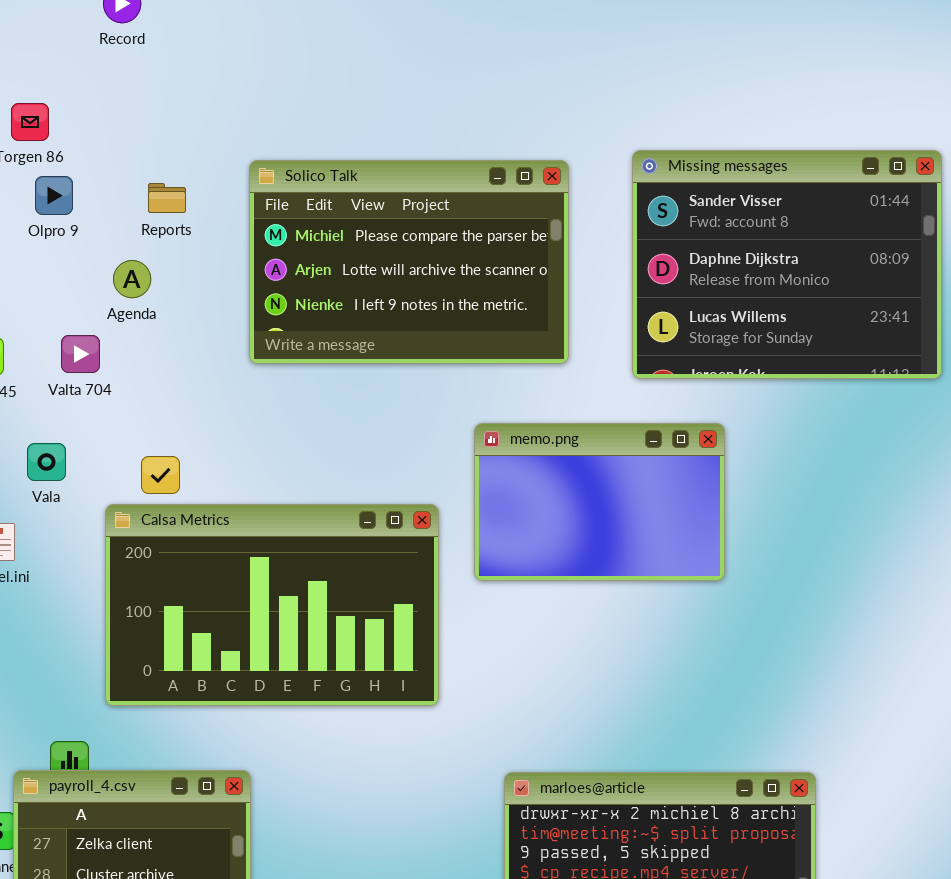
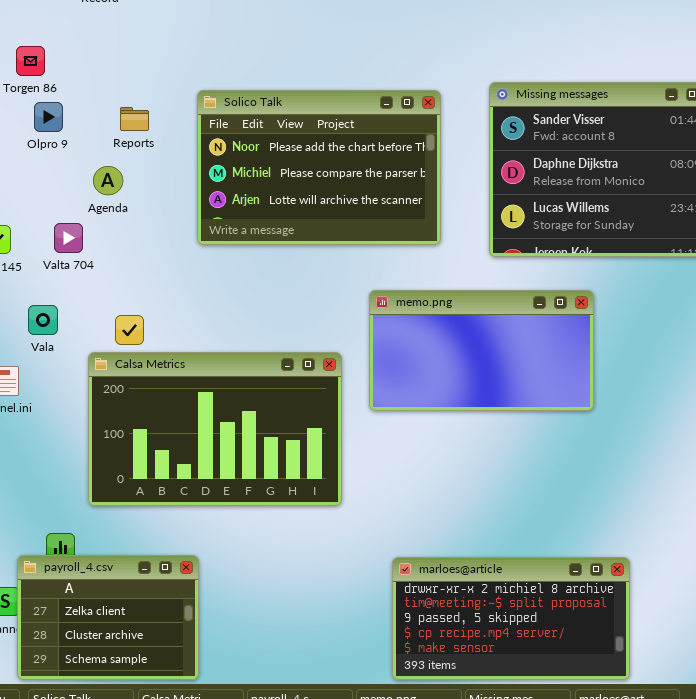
Solico Talk: [249,160,569,364] -> [197,90,441,245], scrolled up 1 row
memo.png: [474,423,725,581] -> [369,290,594,411], resized

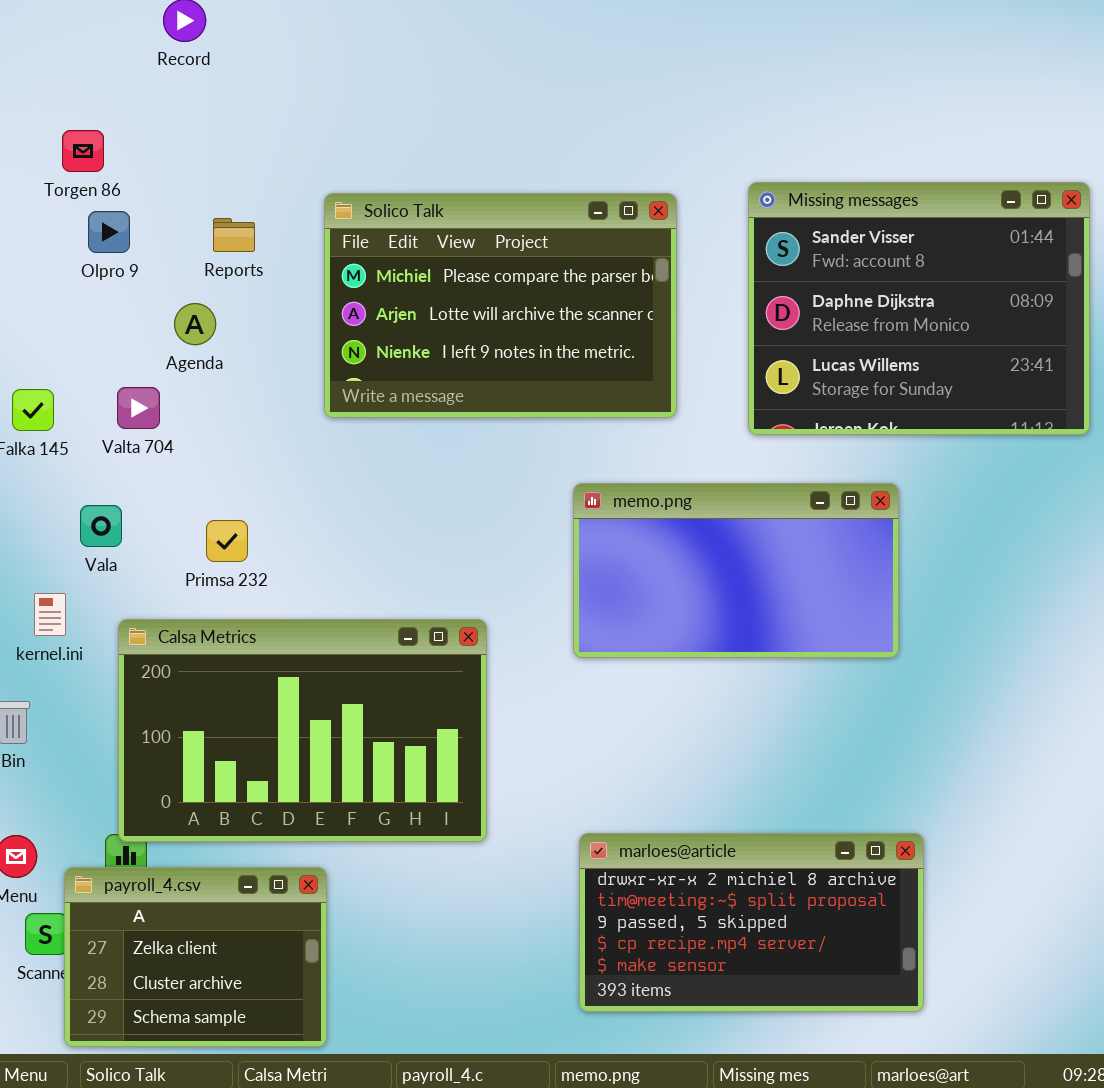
Solico Talk: [197,90,441,245] -> [324,193,677,418], scrolled down 1 row
Calsa Metrics: [88,352,342,506] -> [118,619,487,842], moved
marloes@article: [392,557,630,680] -> [579,833,924,1012], moved

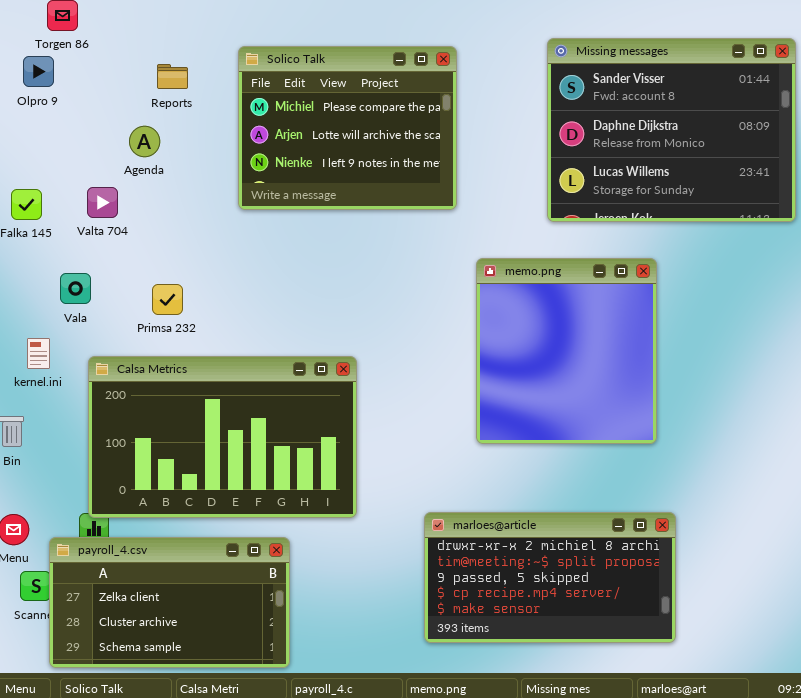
Solico Talk: [324,193,677,418] -> [238,46,457,210], resized
Olpro 9: [88,211,130,253] -> [23,56,54,87], moved
memo.png: [573,483,899,658] -> [476,258,657,444], resized
payroll_4.csv: [64,867,327,1047] -> [49,537,290,668], resized

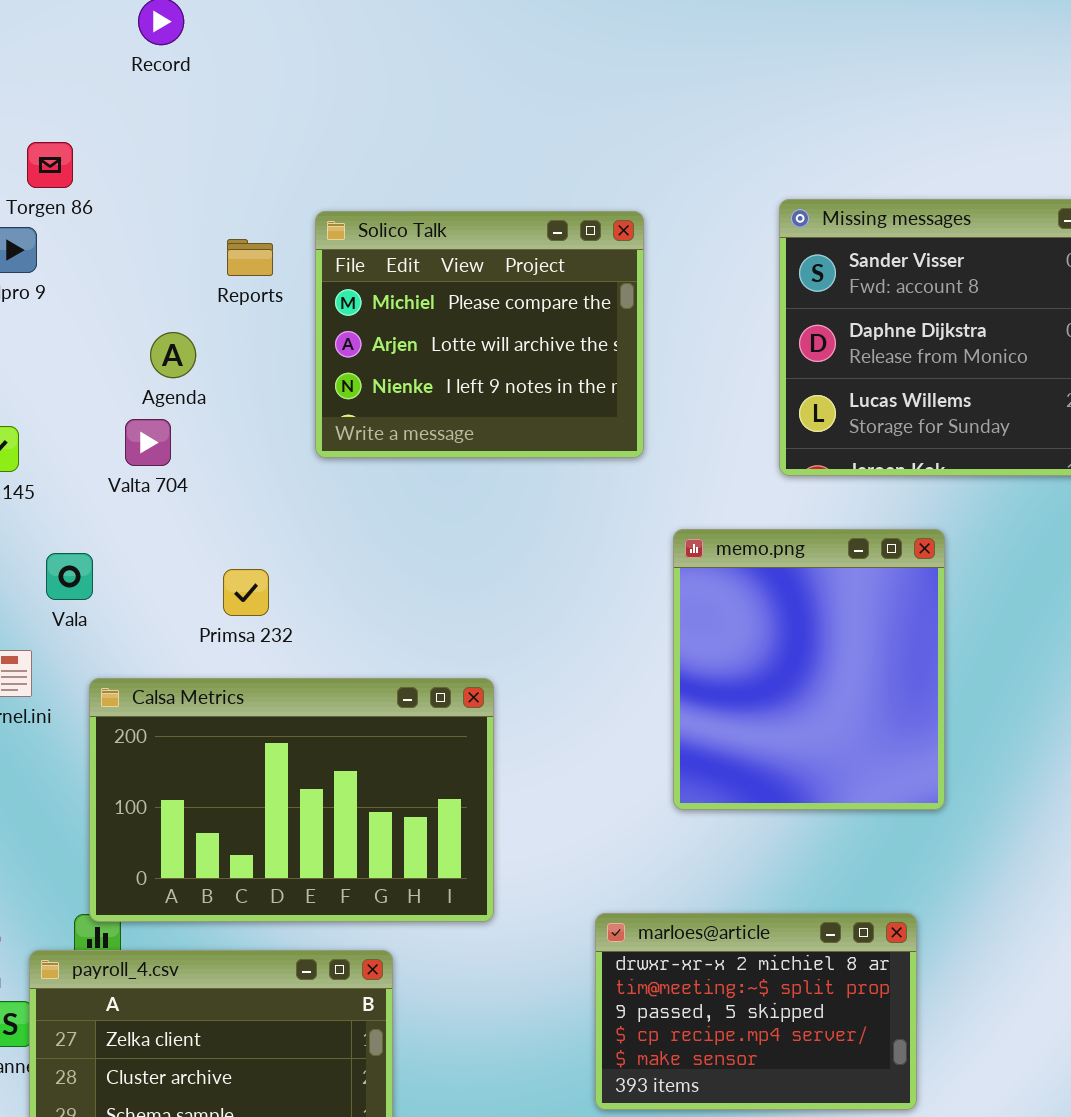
Reports: [157,64,188,89] -> [227,239,273,276], moved
Valta 704: [87,187,118,218] -> [125,419,171,466], moved
Primsa 232: [152,284,183,315] -> [223,569,269,616], moved
marloes@article: [424,512,676,643] -> [595,913,917,1110], resized

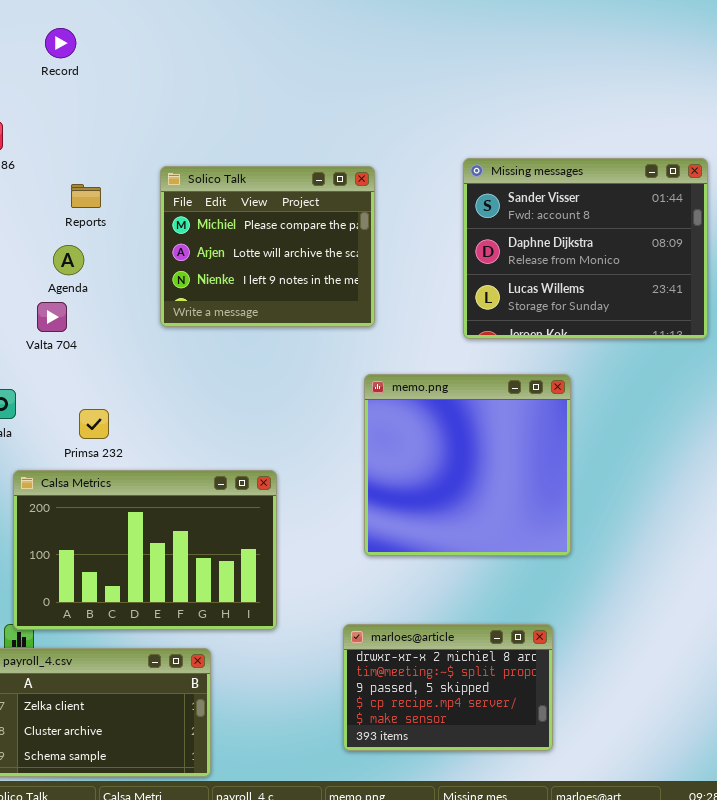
Reports: [227,239,273,276] -> [71,184,101,208], moved
memo.png: [673,529,945,810] -> [364,374,571,556], resized
Primsa 232: [223,569,269,616] -> [79,409,109,439], moved

